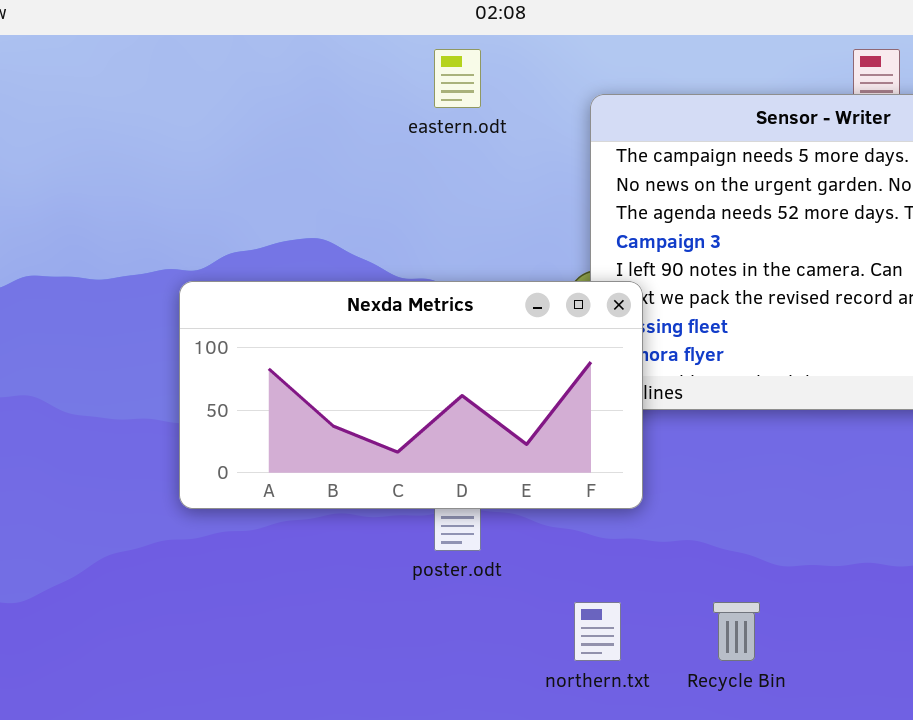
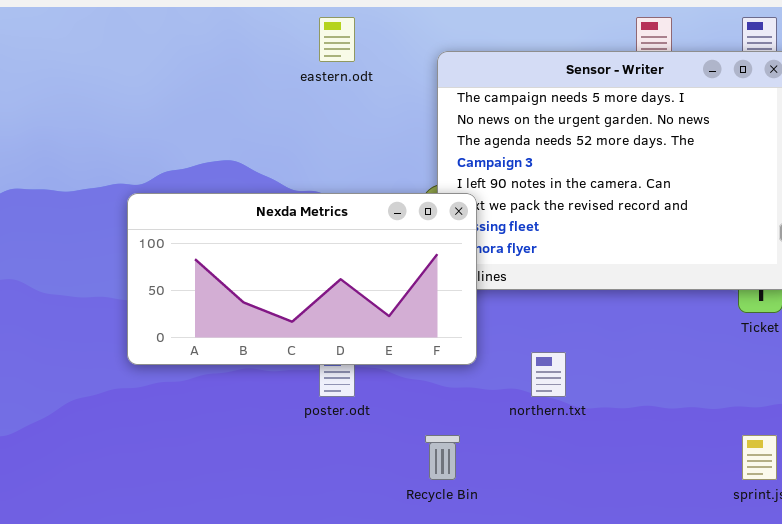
northern.txt: [574,602,621,661] -> [531,352,566,397], moved
Recycle Bin: [713,602,760,661] -> [425,435,460,480], moved

